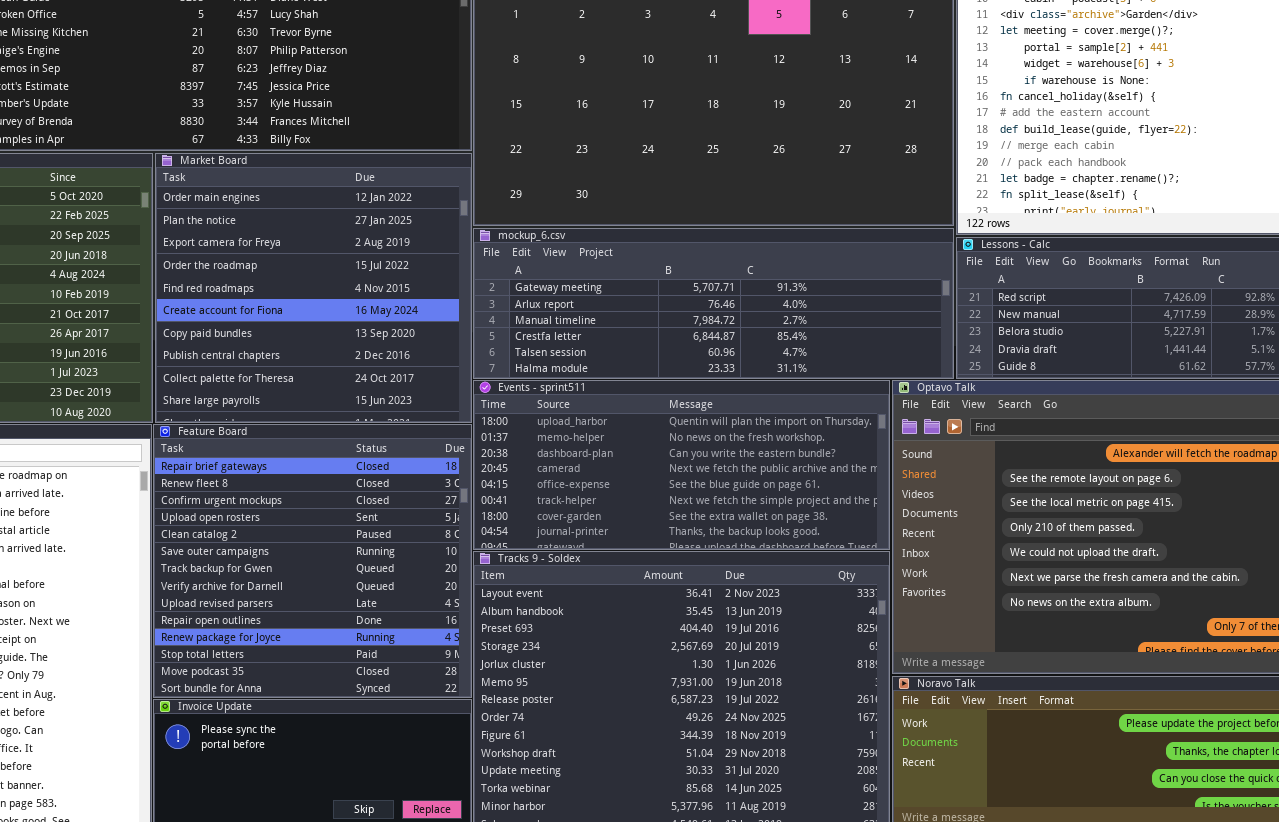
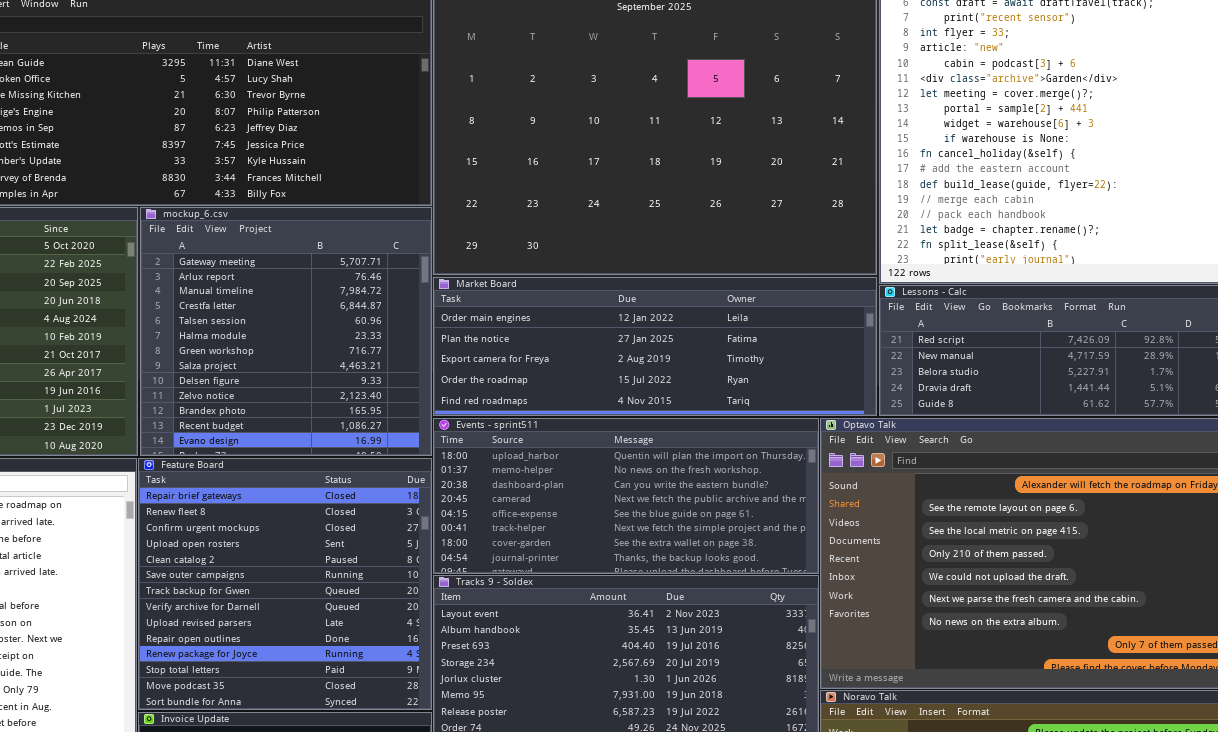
Market Board: [155,153,472,423] -> [433,277,877,416], moved, resized
mockup_6.csv: [473,228,954,379] -> [140,207,432,456], moved, resized

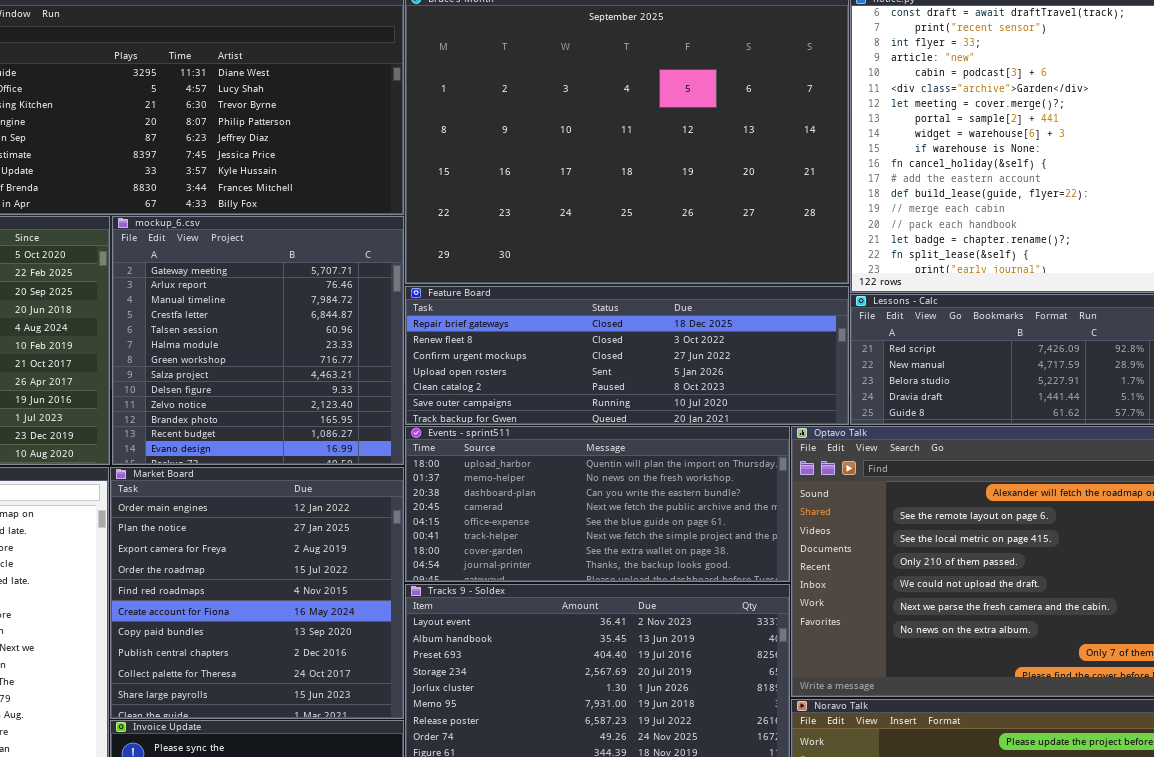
Market Board: [433,277,877,416] -> [110,467,404,719], moved, resized
Feature Board: [138,458,432,710] -> [405,286,849,425], moved, resized

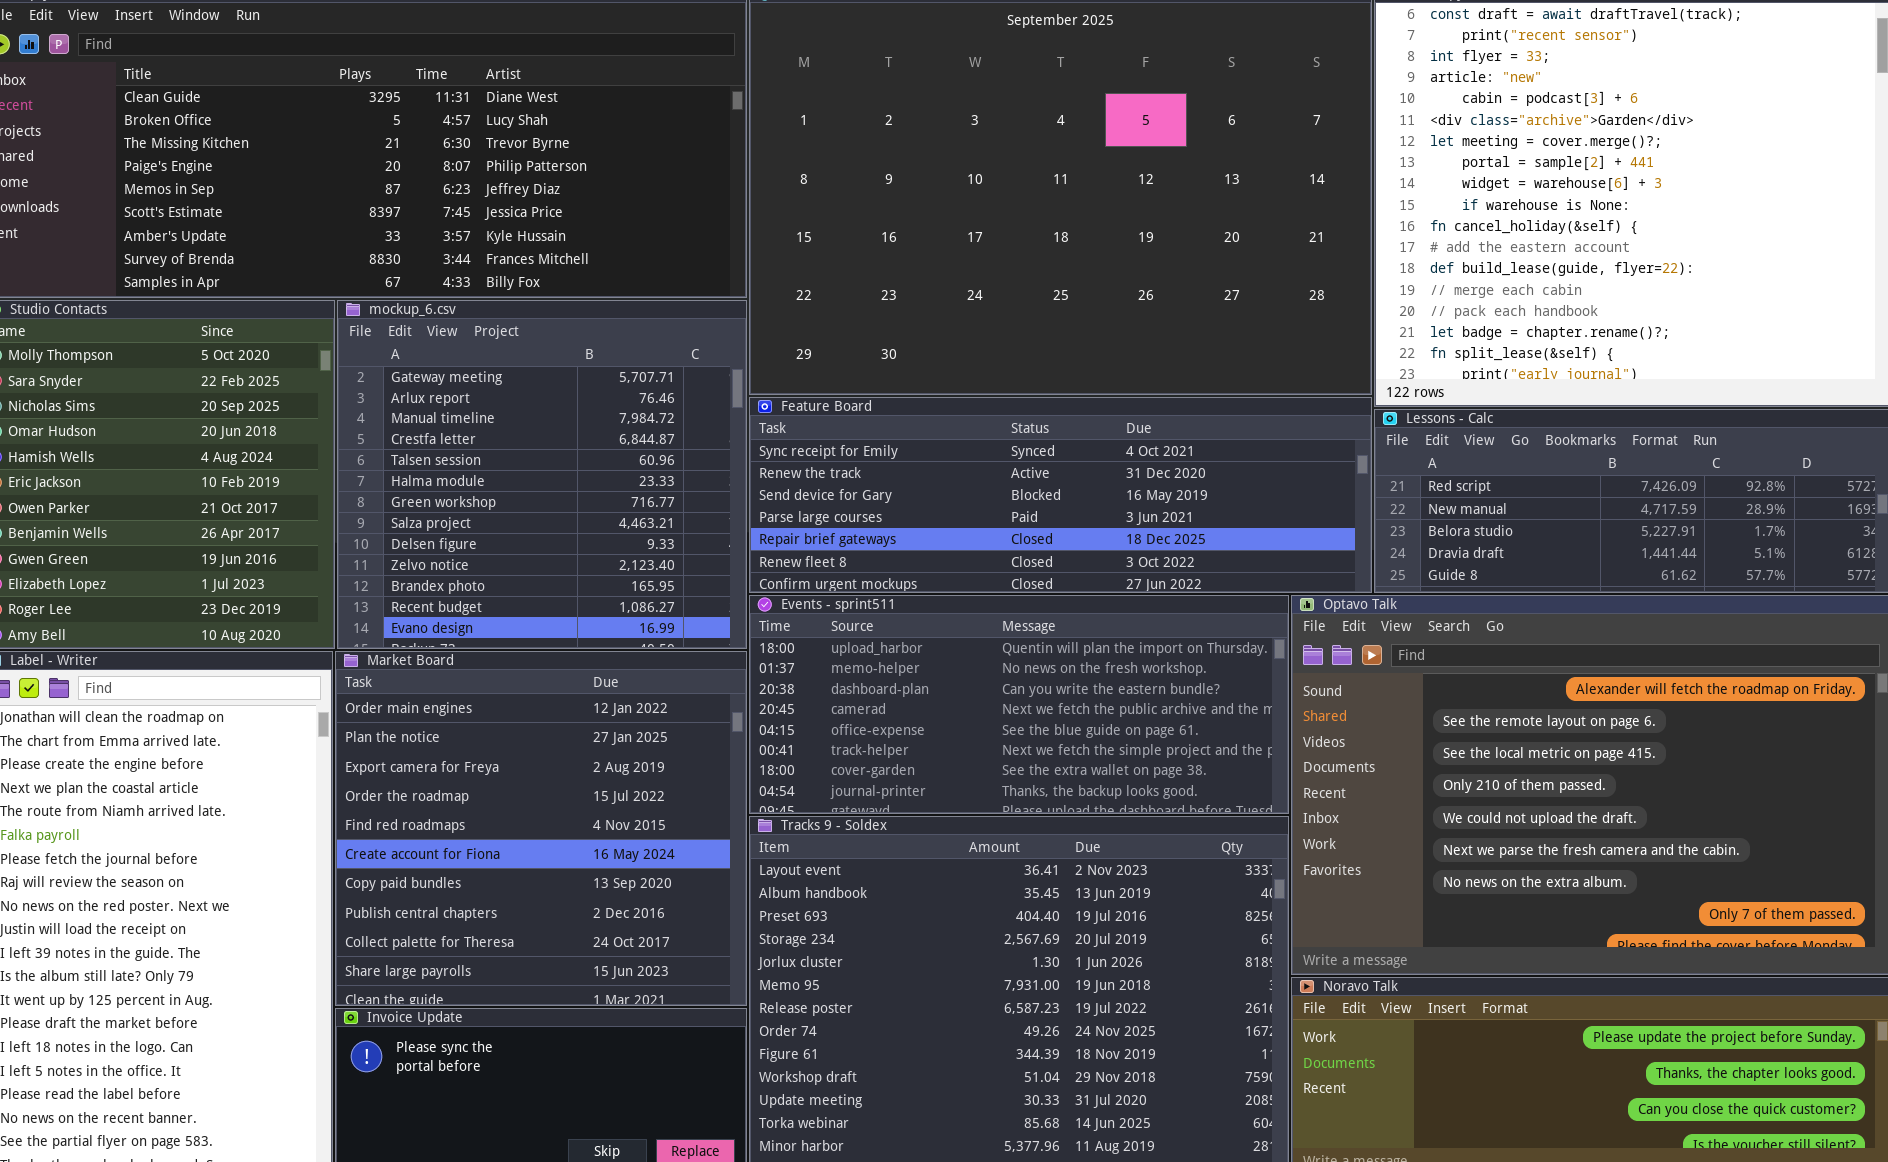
Feature Board: [405,286,849,425] -> [749,397,1372,593], scrolled up 4 rows

